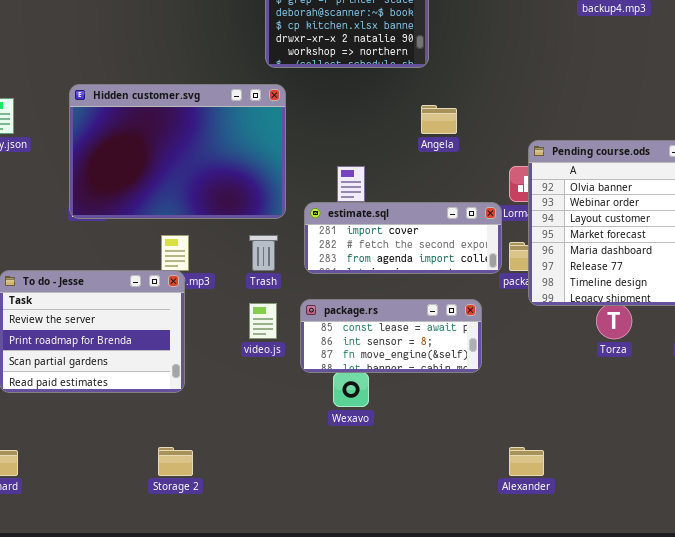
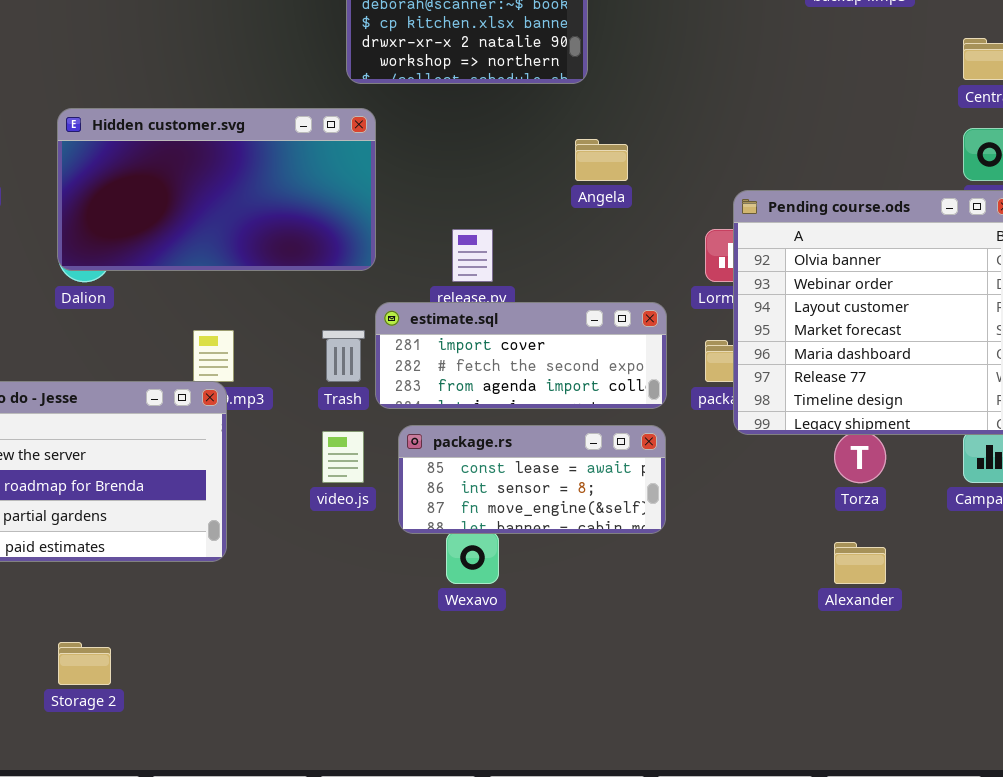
Hidden customer.svg: [69,84,286,219] -> [57,108,376,271], resized
estimate.sql: [304,202,502,274] -> [375,302,667,409], moved
Storage 2: [158,447,193,476] -> [58,642,111,685], moved
Alexander: [509,447,544,476] -> [834,542,886,584], moved

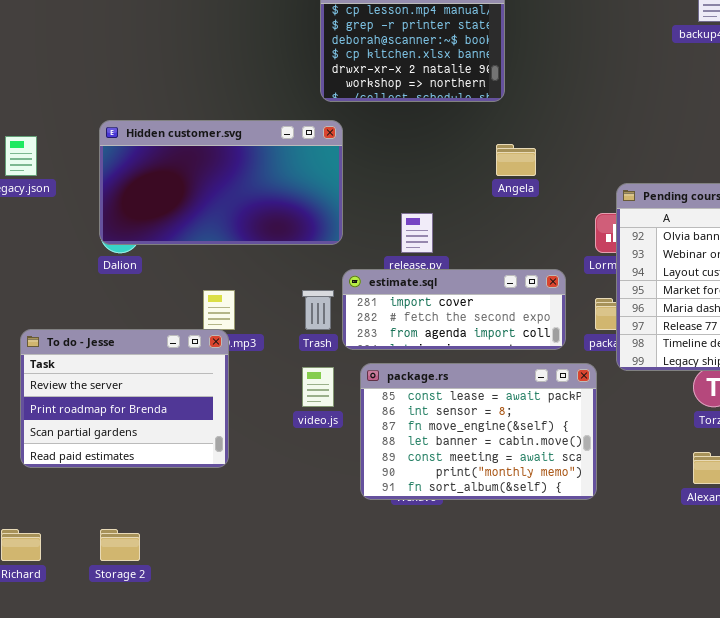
package.rs: [398,425,666,534] -> [360,363,597,500], resized

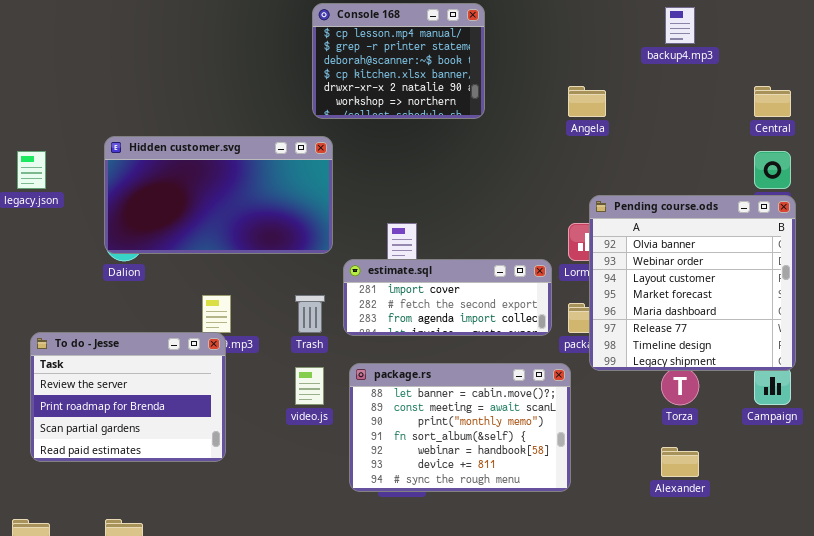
Angela: [496,144,536,176] -> [568,86,606,117], moved
estimate.sql: [342,269,566,350] -> [343,259,552,336], moved
package.rs: [360,363,597,500] -> [349,363,571,492], scrolled down 3 rows

